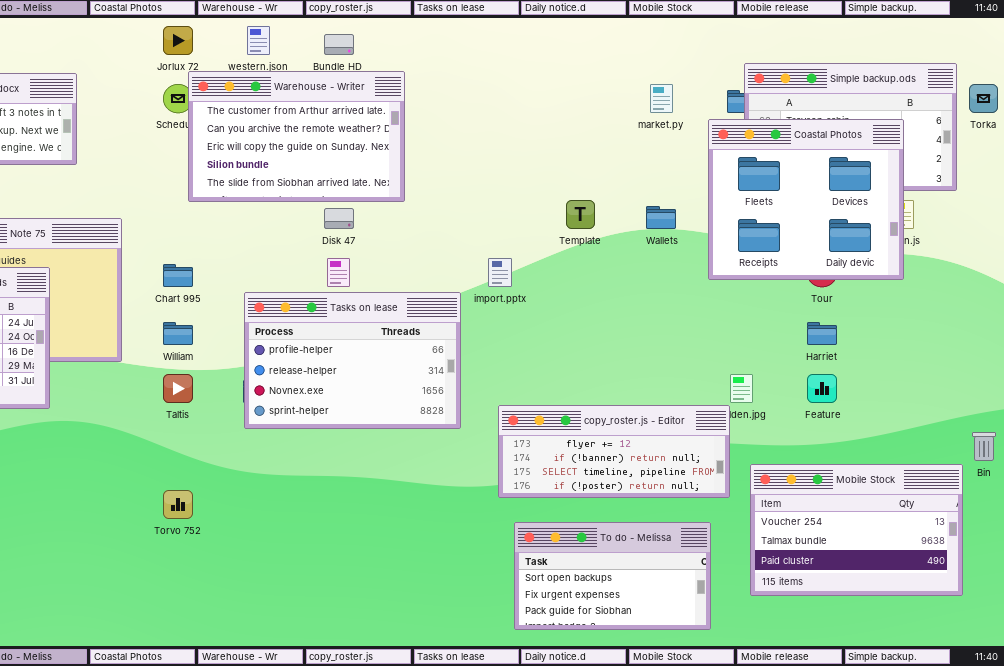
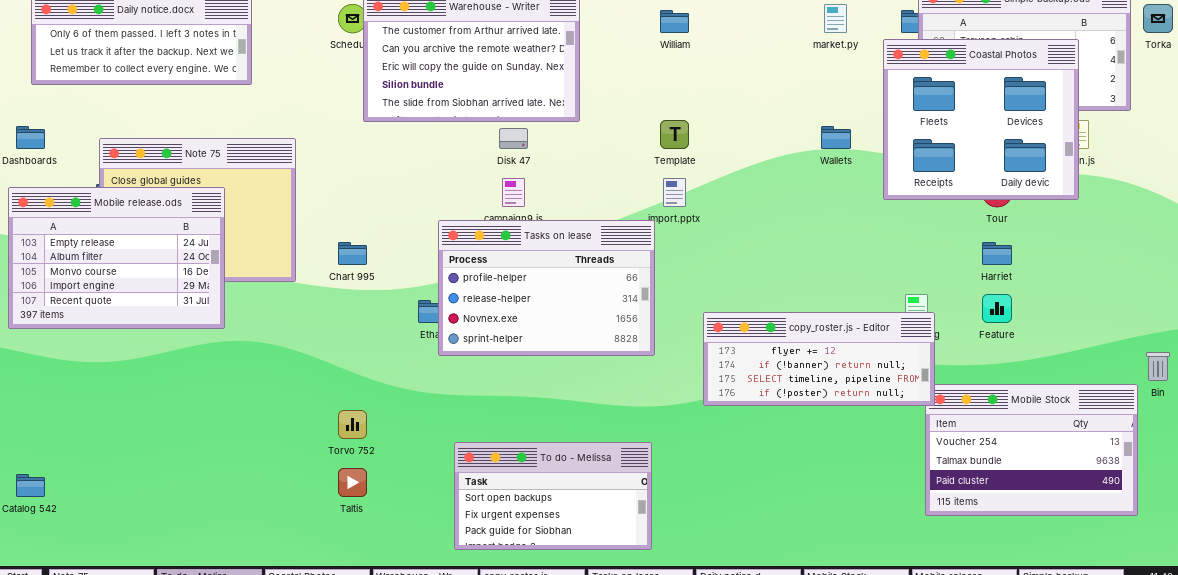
Template: [566,200,595,229] -> [660,120,689,149], moved
Chart 995: [163,264,193,287] -> [338,242,367,265], moved
Tasks on lease: [244,292,461,429] -> [438,220,655,356], moved
William: [163,322,193,345] -> [660,10,689,33], moved
Taltis: [163,374,193,403] -> [338,468,367,497], moved
copy_roster.js - Editor: [498,405,730,498] -> [703,312,935,406], moved
To do - Melissa: [514,522,711,630] -> [454,442,652,550], moved

